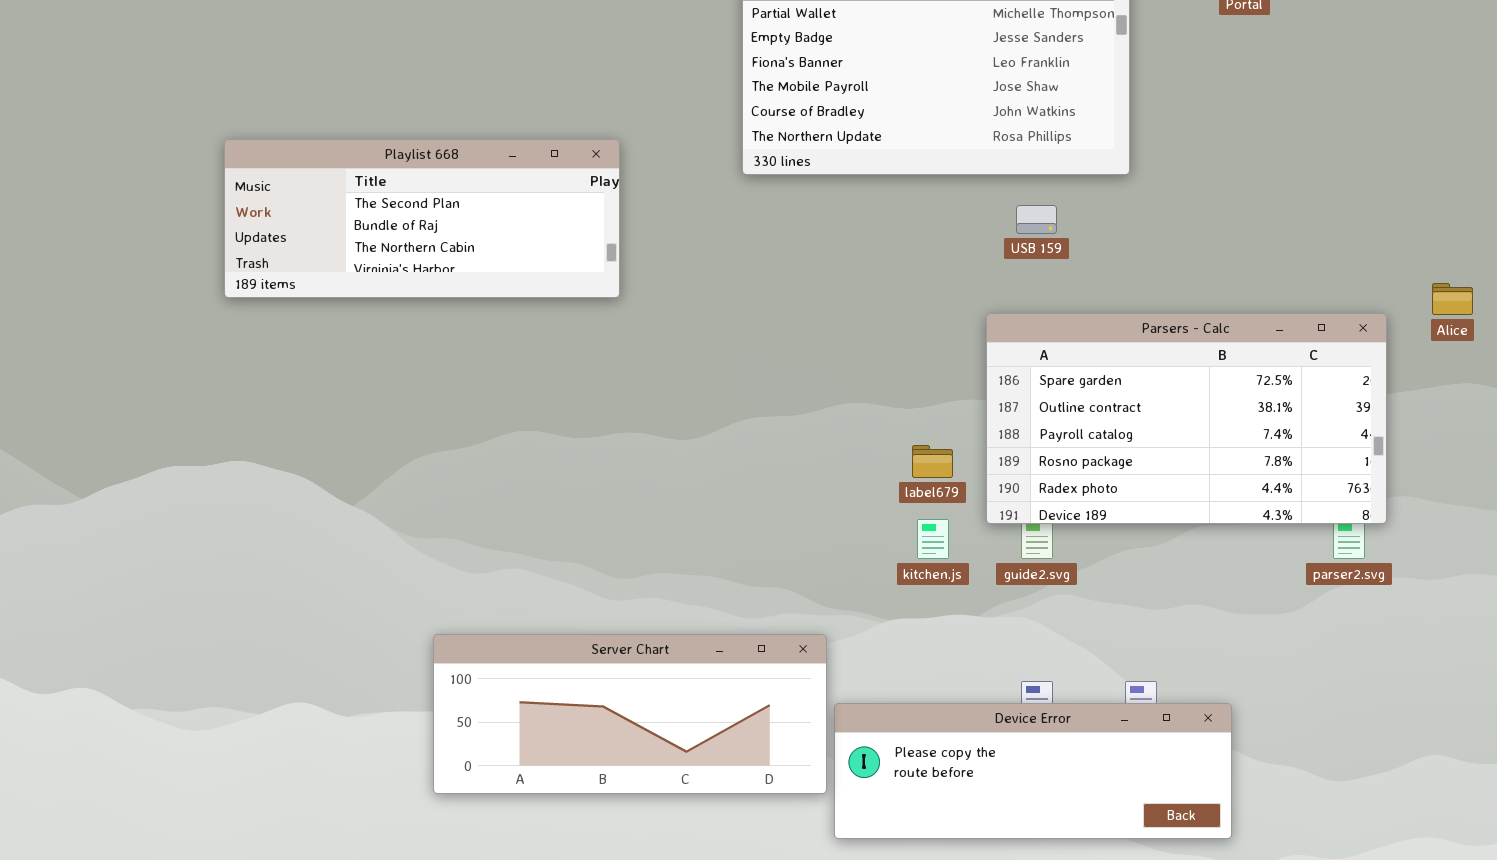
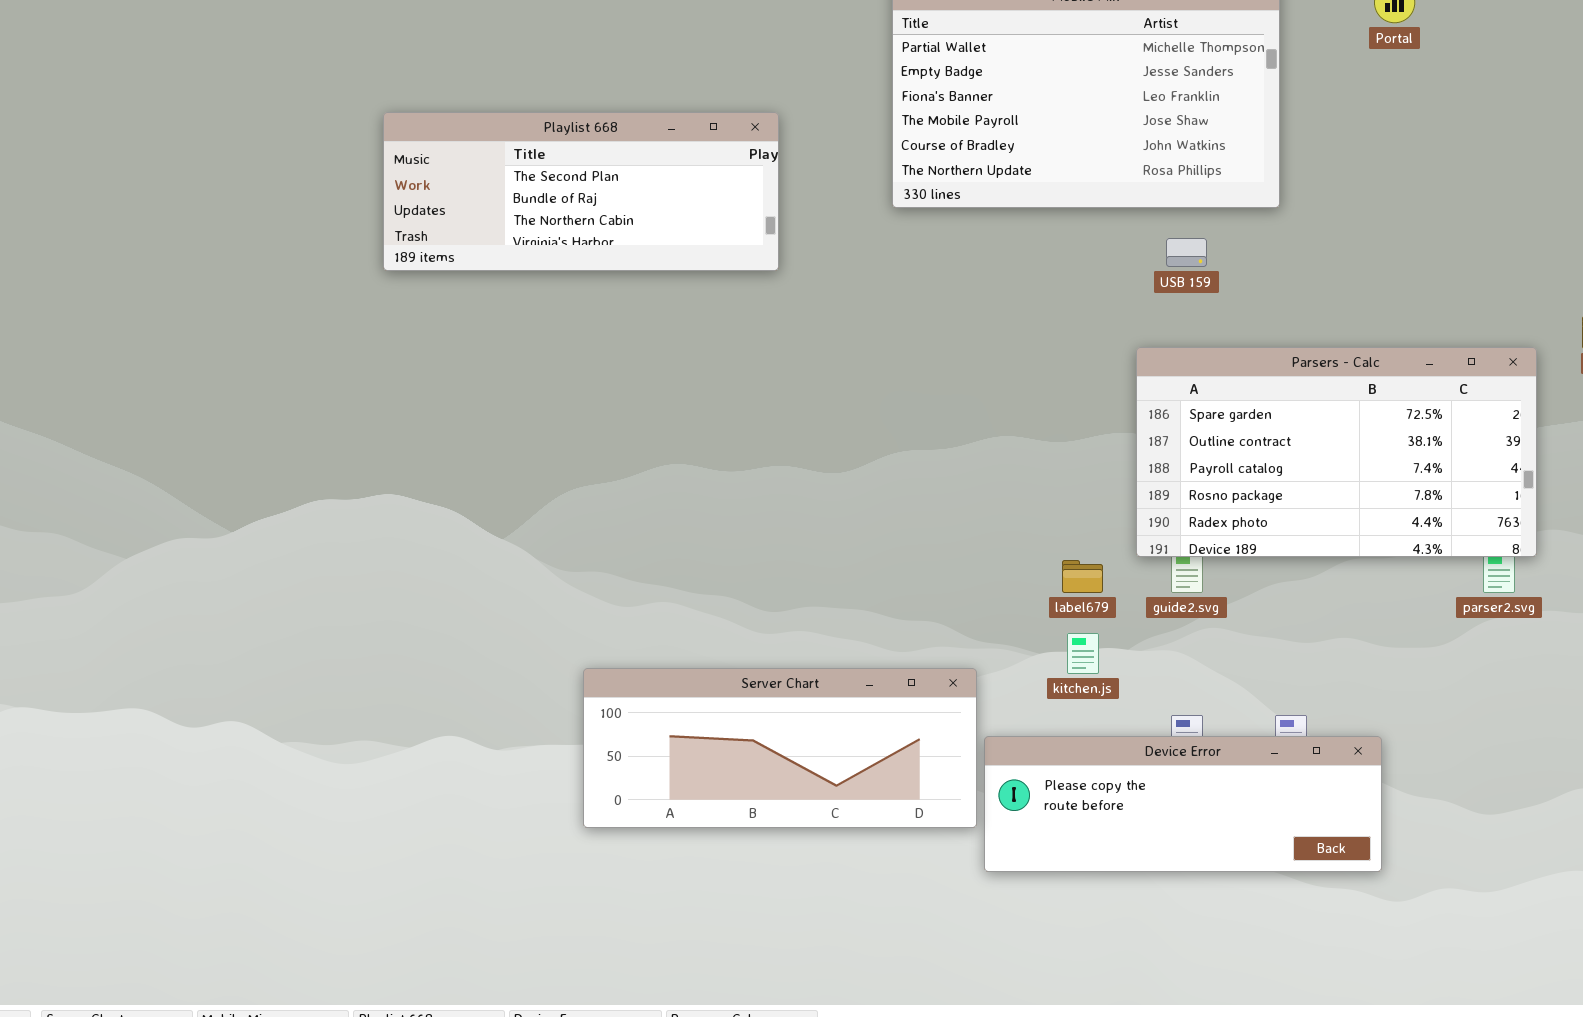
Playlist 668: [224,139,620,298] -> [383,112,779,271], moved
label679: [912,445,953,478] -> [1062,560,1103,593], moved
kitchen.js: [917,519,949,559] -> [1067,633,1099,674], moved

